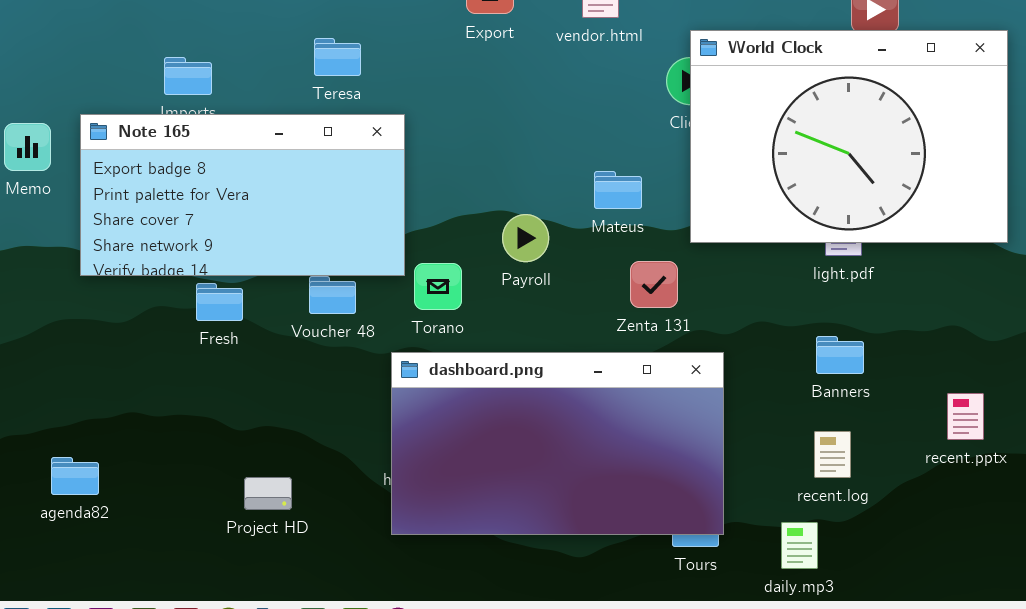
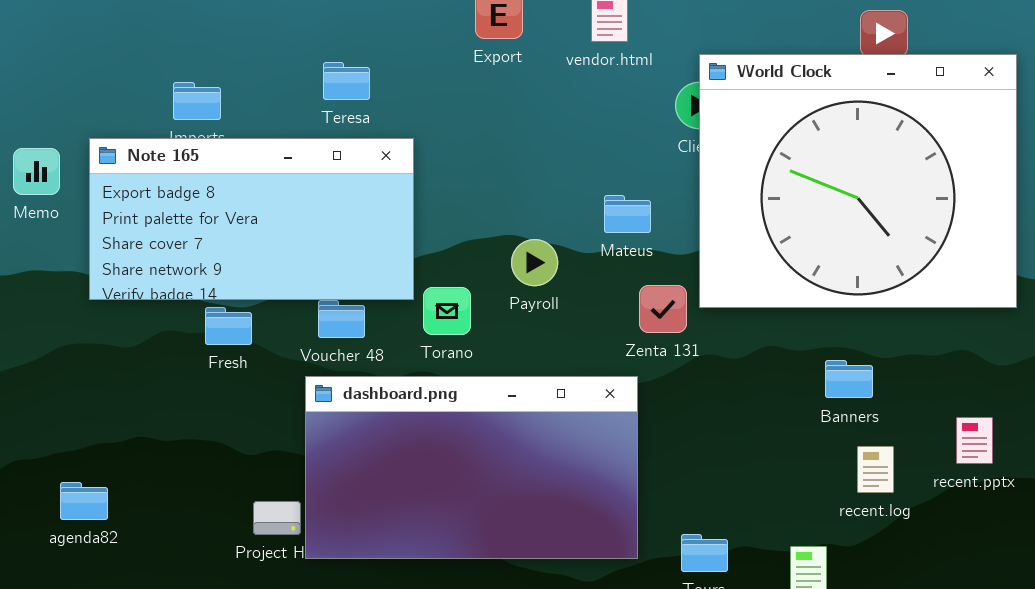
World Clock: [690,30,1008,243] -> [699,54,1017,308], resized
dashboard.png: [391,352,724,535] -> [305,376,638,559], moved
recent.log: [814,431,851,478] -> [857,446,894,493], moved

